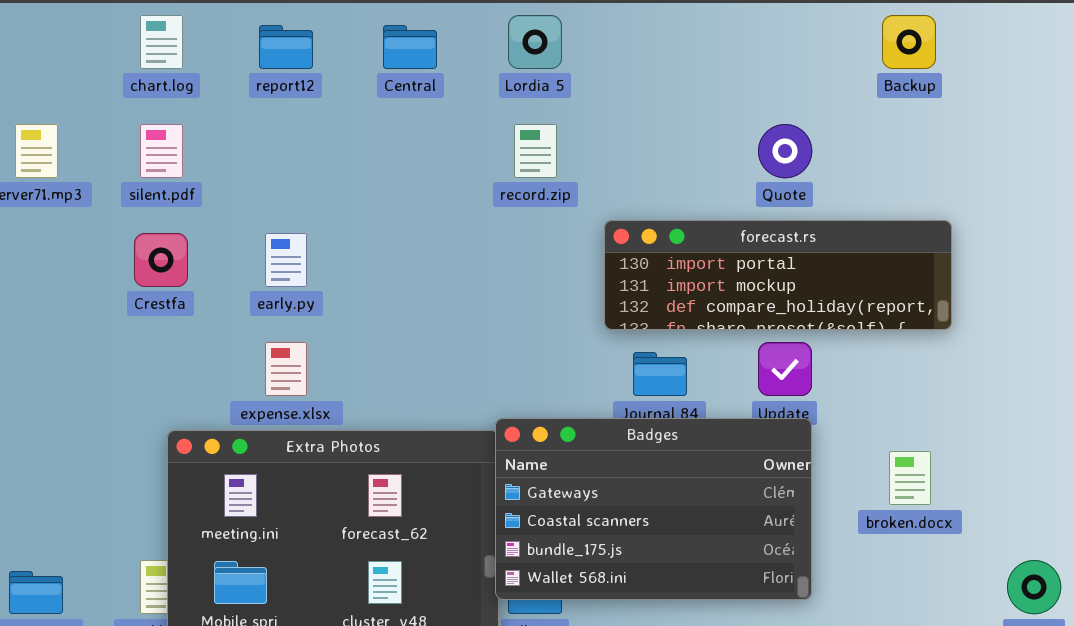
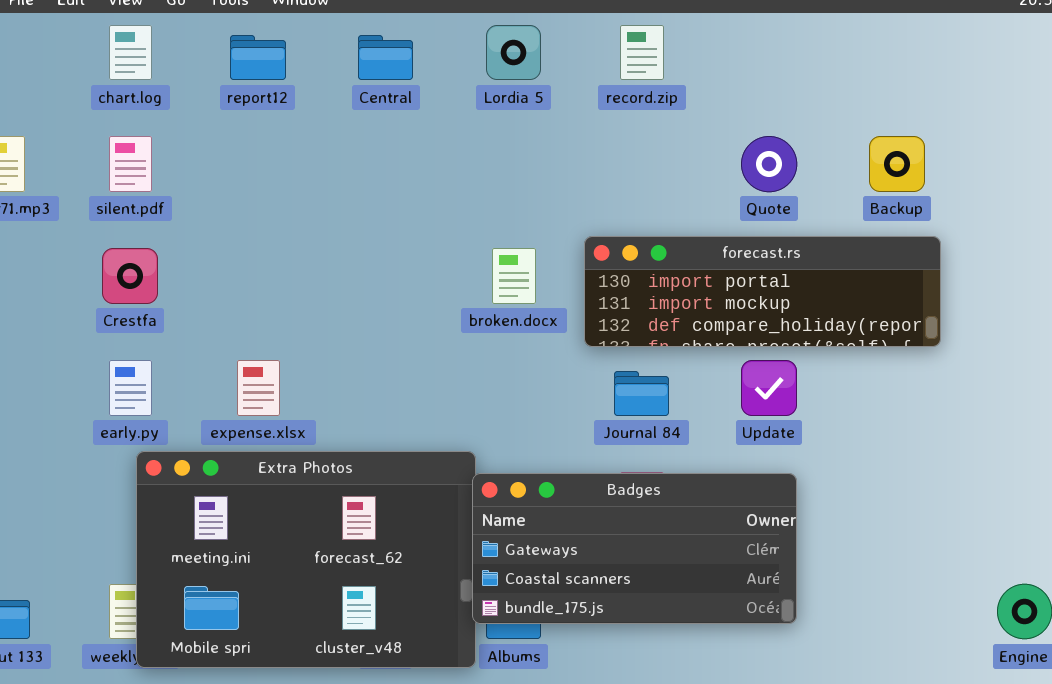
Backup: [882,15,936,69] -> [869,136,925,192], moved
record.zip: [514,124,557,178] -> [620,25,664,80], moved
early.py: [265,233,307,287] -> [109,360,152,416], moved
Badges: [495,418,812,600] -> [472,473,797,624], resized
broken.docx: [889,451,931,505] -> [492,248,536,304], moved

